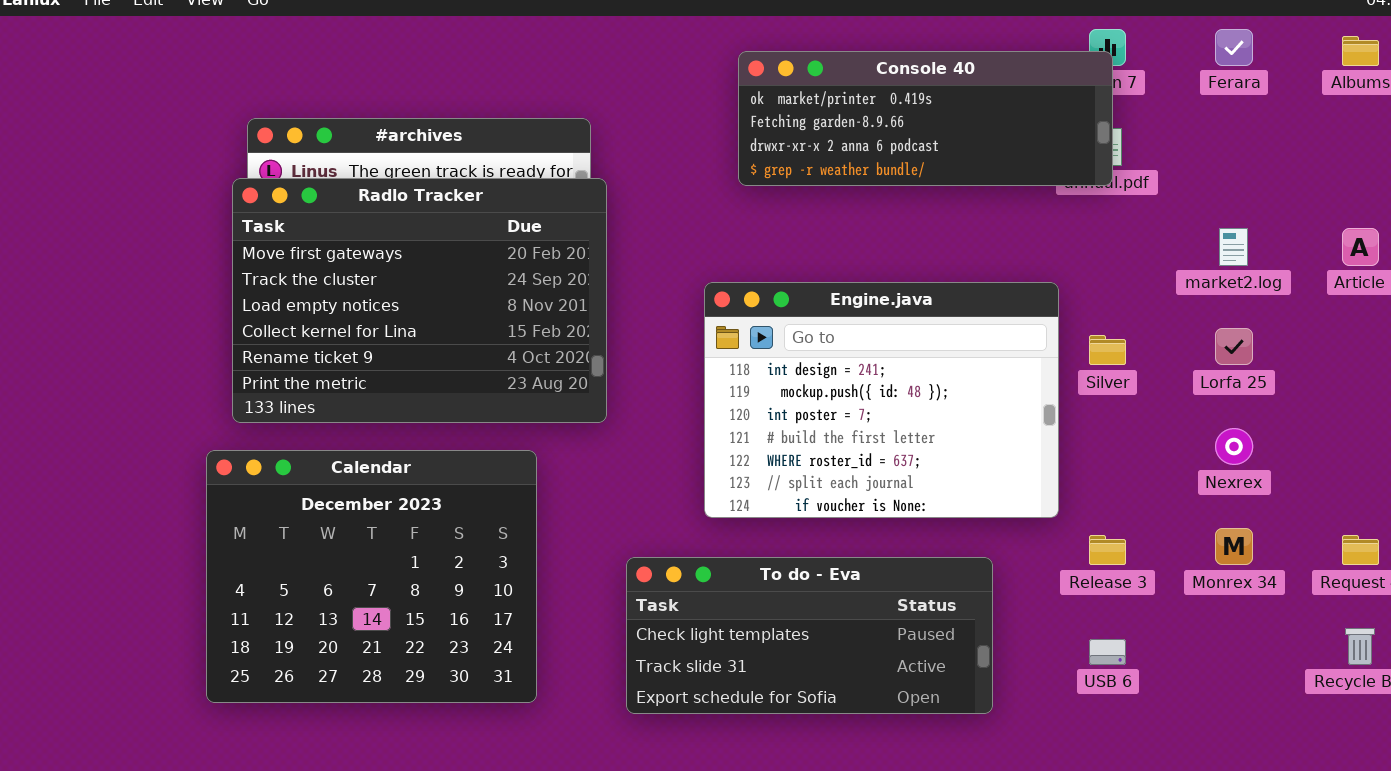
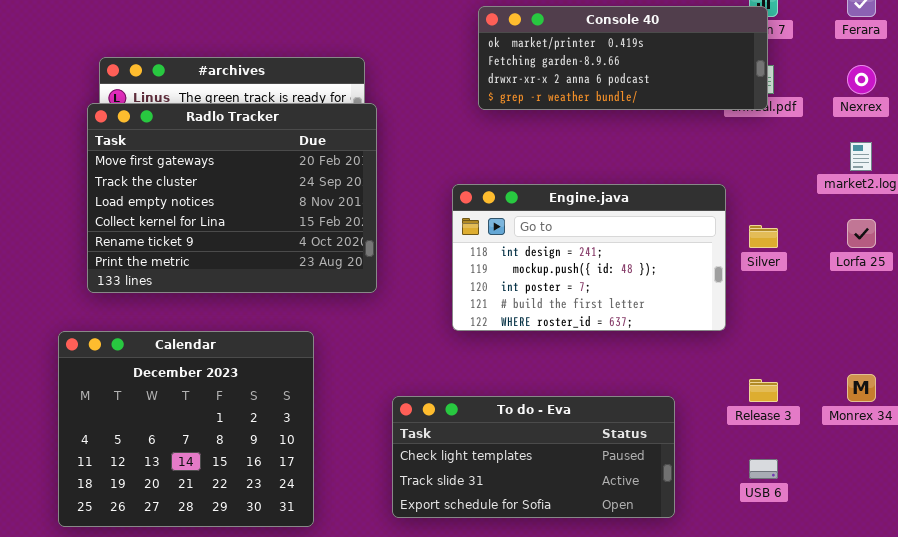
Engine.java: [704,282,1059,518] -> [452,184,726,331], resized
Nexrex: [1215,428,1253,465] -> [847,65,876,94], moved
Calendar: [206,450,537,703] -> [58,331,314,527], moved

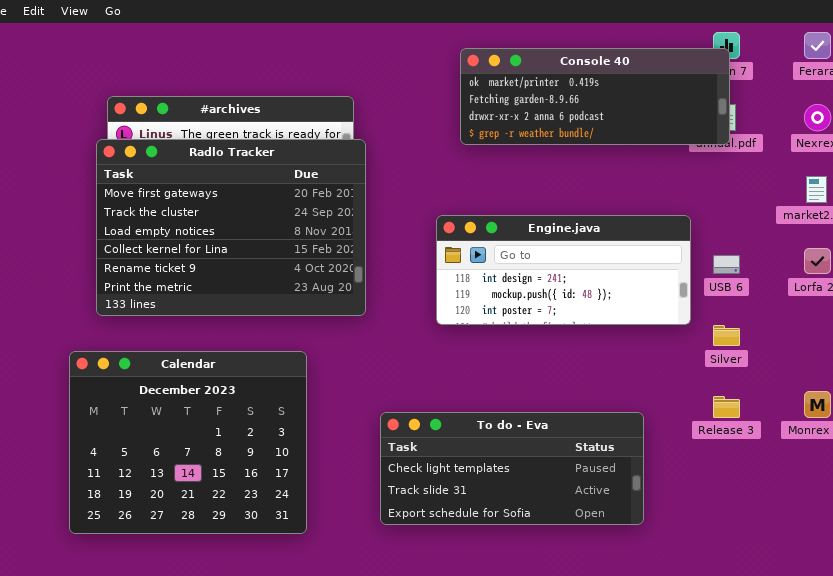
Engine.java: [452,184,726,331] -> [436,215,691,325], resized
Silver: [749,225,778,248] -> [713,325,740,346], moved
USB 6: [749,459,778,479] -> [713,255,740,274], moved

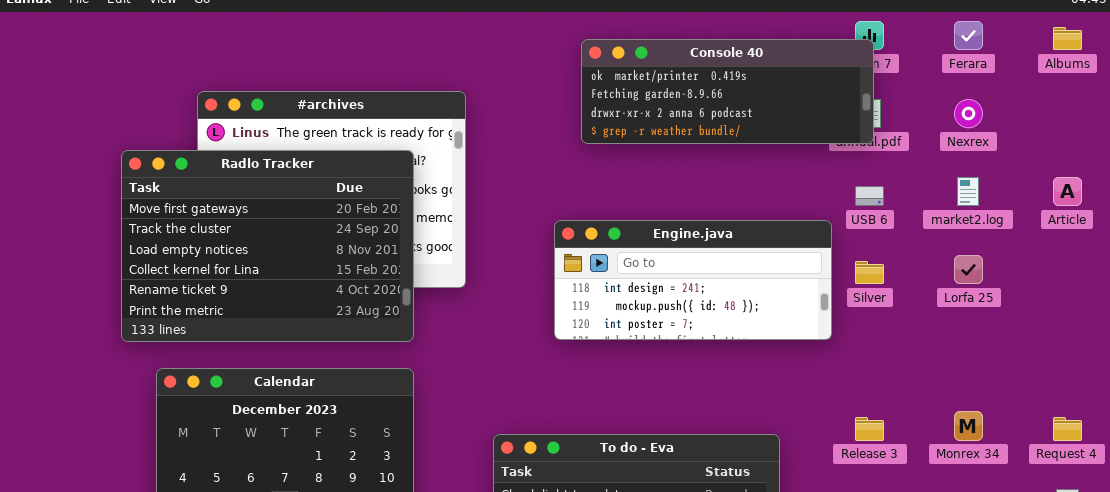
Radlo Tracker: [96,139,366,316] -> [121,150,414,342], moved
USB 6: [713,255,740,274] -> [855,186,884,206], moved
Silver: [713,325,740,346] -> [855,261,884,284], moved

